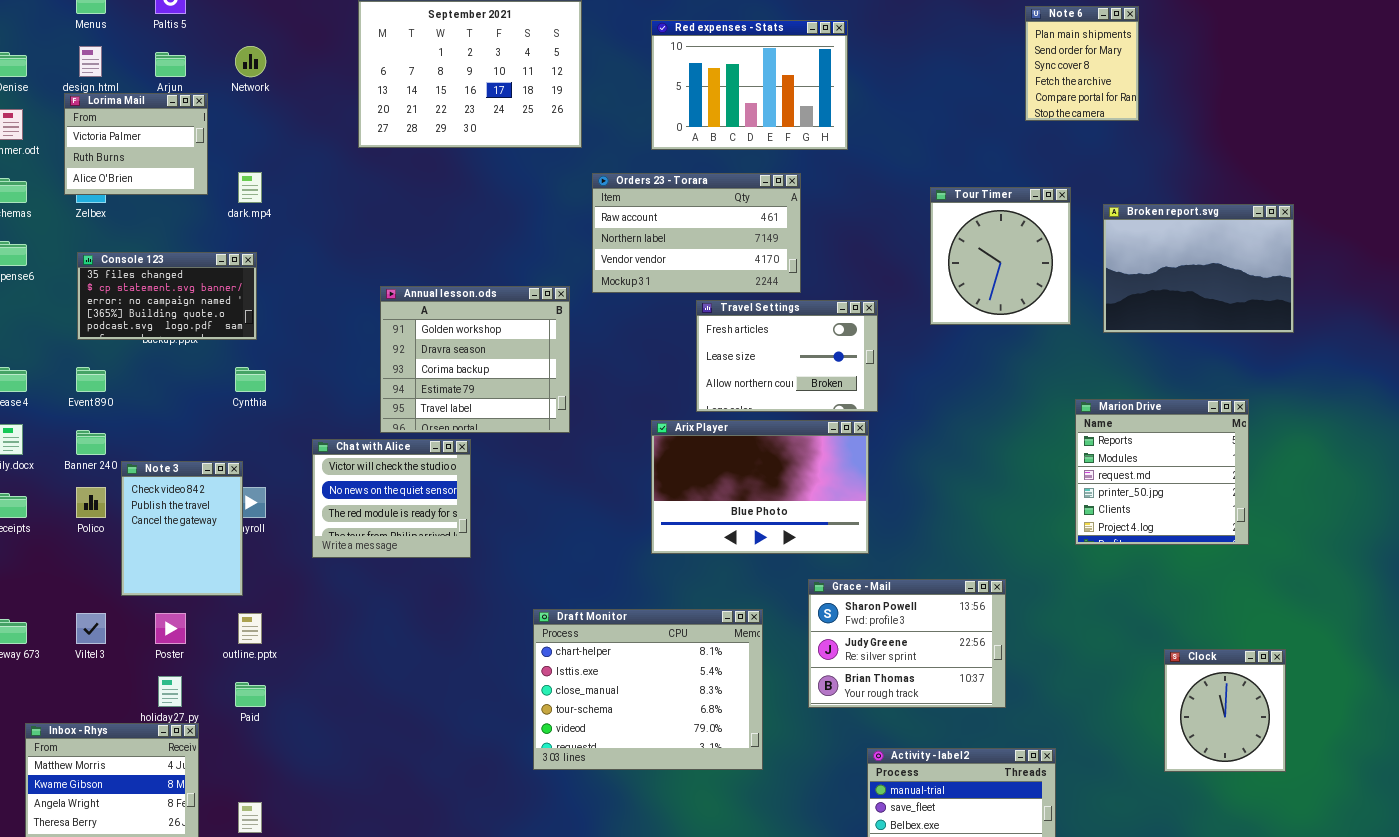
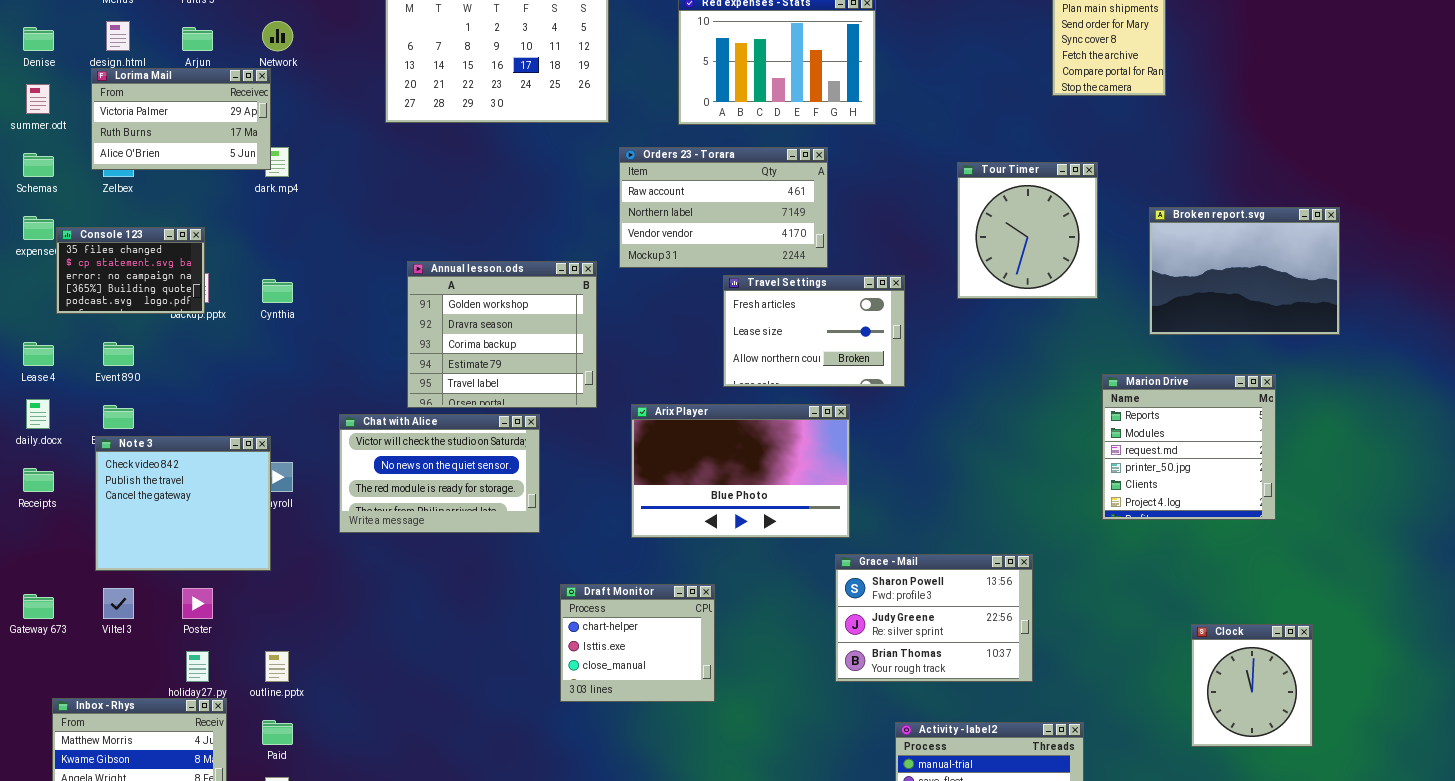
Lorima Mail: [64,93,208,195] -> [91,68,271,170], resized
Broken report.svg: [1103,204,1294,333] -> [1149,207,1340,335], moved
Console 123: [77,252,257,340] -> [56,227,205,314], moved, resized
Cynthia: [235,367,266,392] -> [262,279,293,303], moved
Arix Player: [651,420,869,554] -> [631,404,850,538], moved
Chat with Alice: [312,439,471,558] -> [339,414,540,533], resized
Note 3: [121,461,243,596] -> [95,436,271,571], resized
Draft Monitor: [533,609,763,770] -> [560,584,715,702], resized
outline.pptx: [238,613,262,644] -> [265,651,289,682], moved
Paid: [235,682,266,707] -> [262,720,293,745], moved

